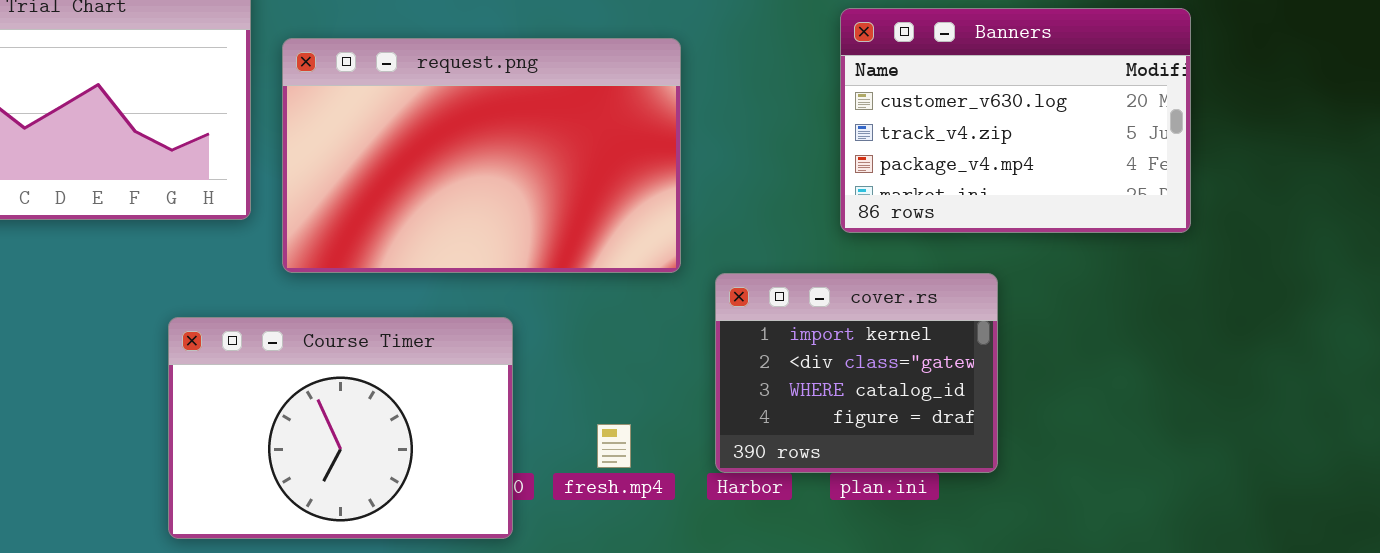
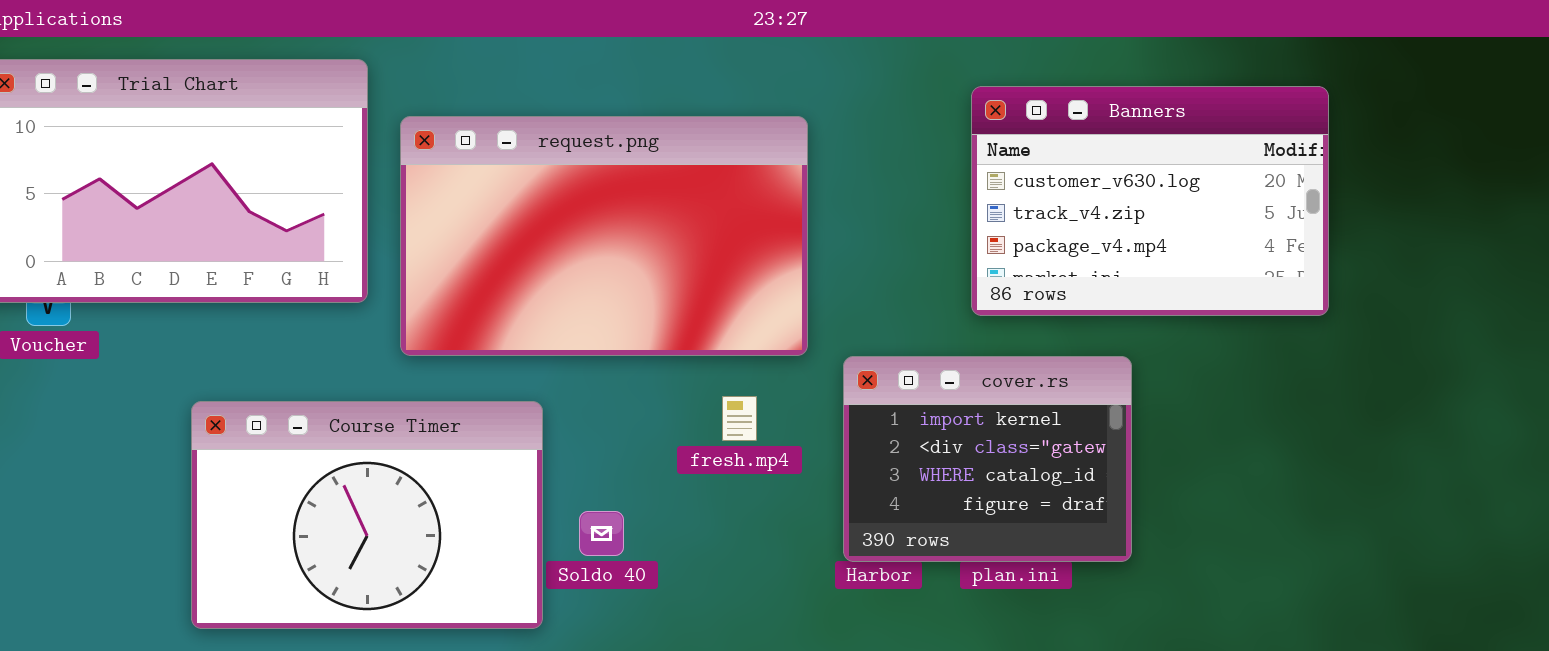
Course Timer: [168,317,513,539] -> [191,401,543,629], moved
fresh.mp4: [597,424,631,468] -> [722,396,757,441], moved

